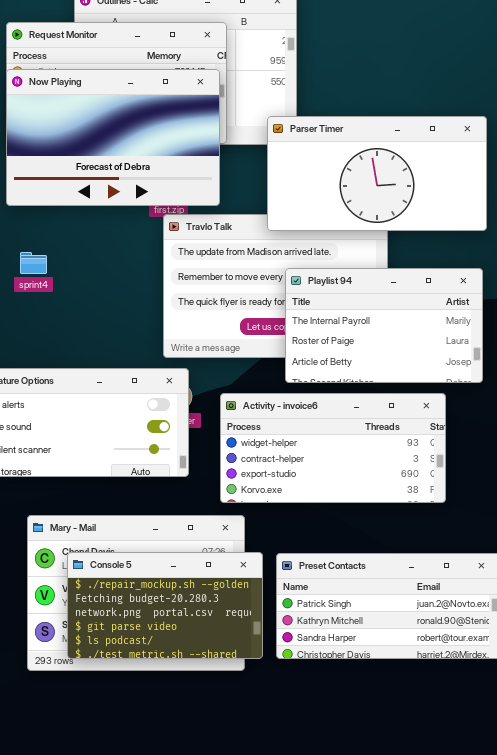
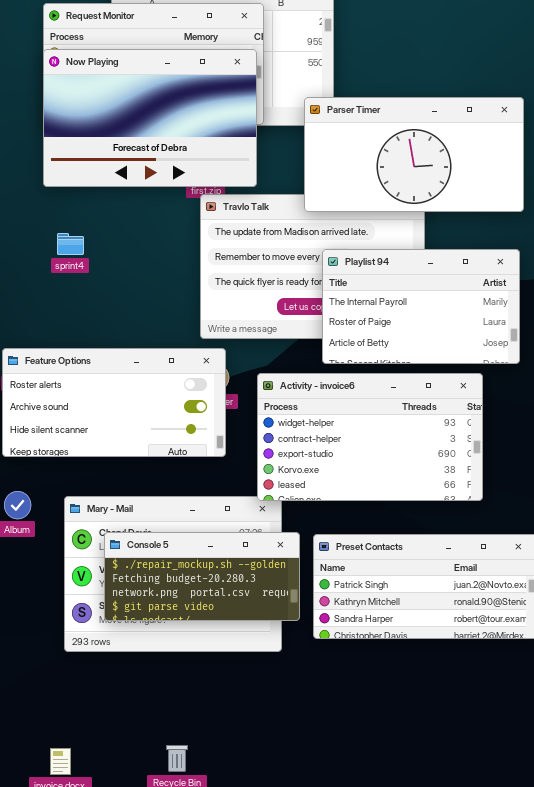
Activity - invoice6: [220,393,446,503] -> [257,373,483,501], resized
Console 5: [67,552,263,659] -> [104,532,300,621], resized

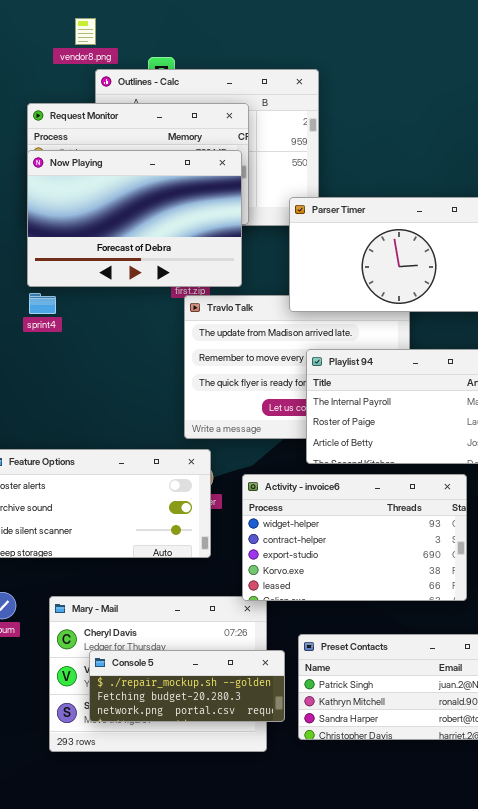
sprint4: [57,233,84,255] -> [29,293,56,314], moved
Console 5: [104,532,300,621] -> [89,650,285,722], resized

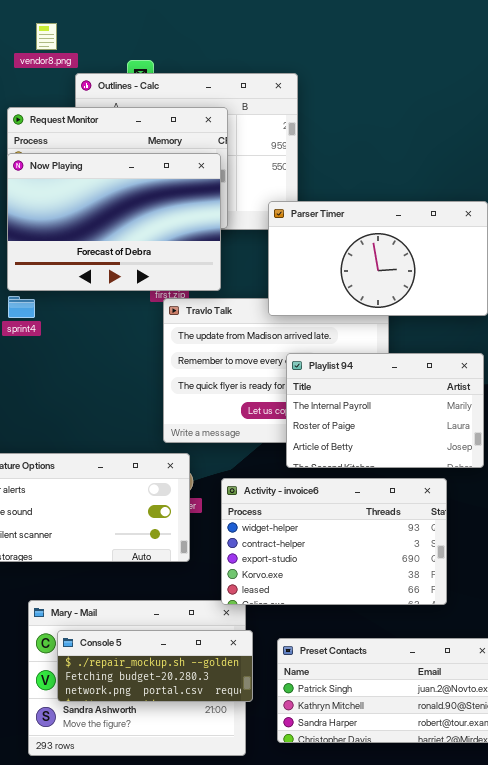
vendor8.png: [75,18,96,45] -> [36,23,57,50], moved
Console 5: [89,650,285,722] -> [57,630,253,702], moved

